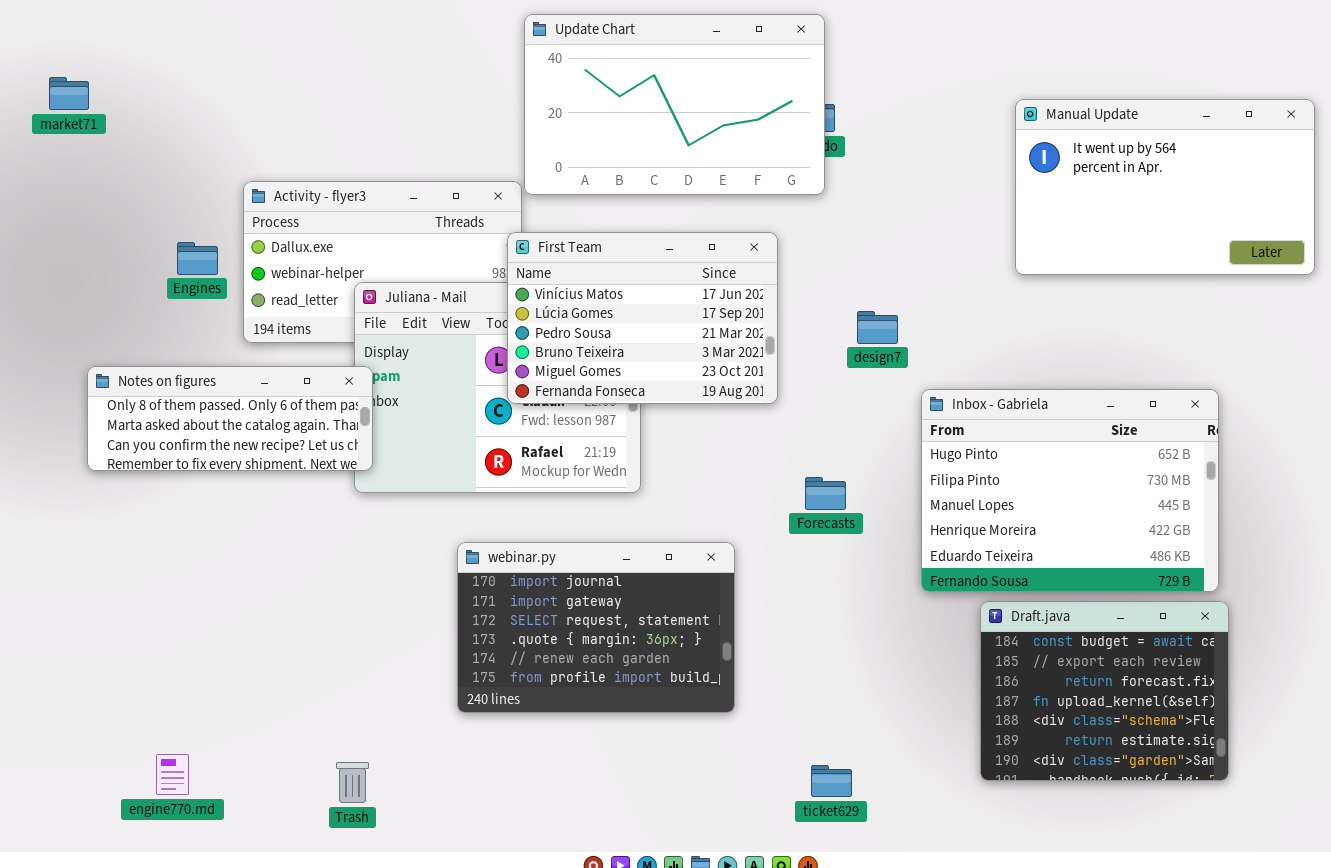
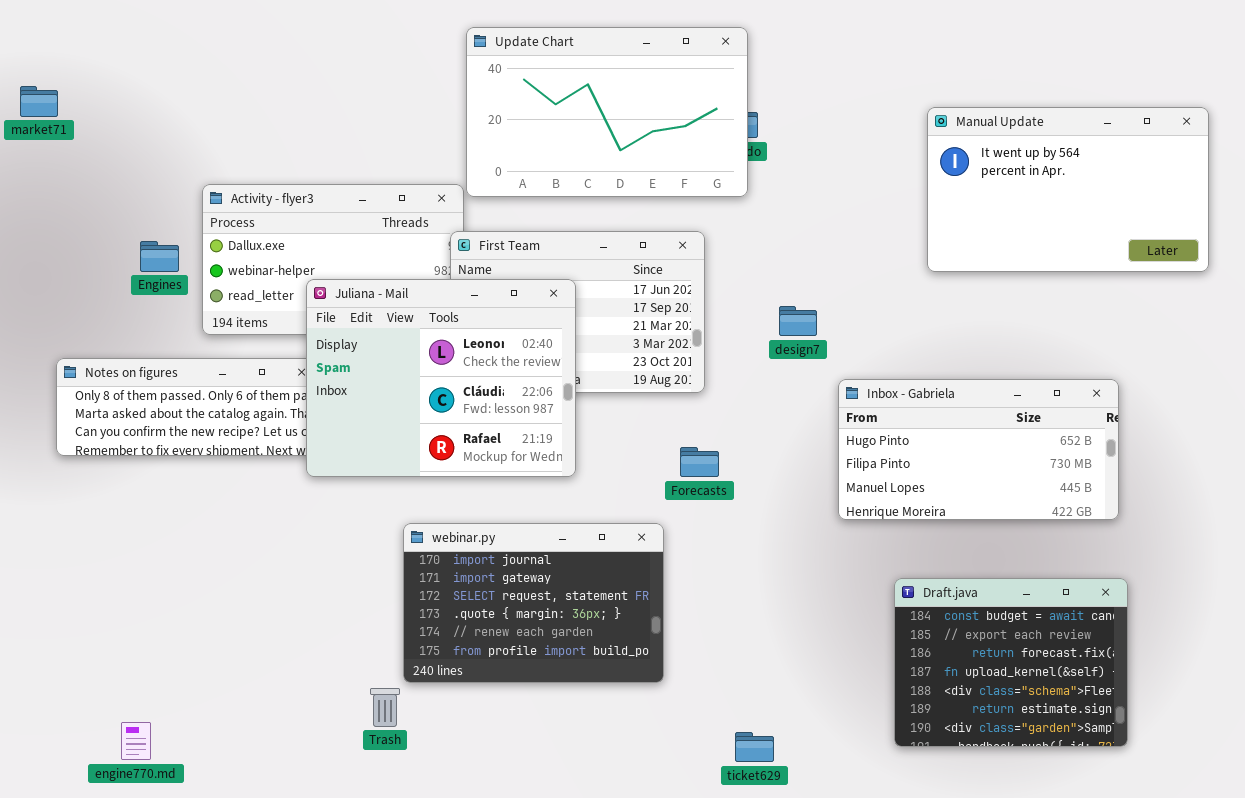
Juliana - Mail: [354,282,641,493] -> [306,279,576,477], raised
Inbox - Gabriela: [921,389,1219,592] -> [838,379,1119,520], resized
Forecasts: [805,477,846,510] -> [680,447,719,477], moved
Trash: [336,762,369,803] -> [370,688,400,727], moved

